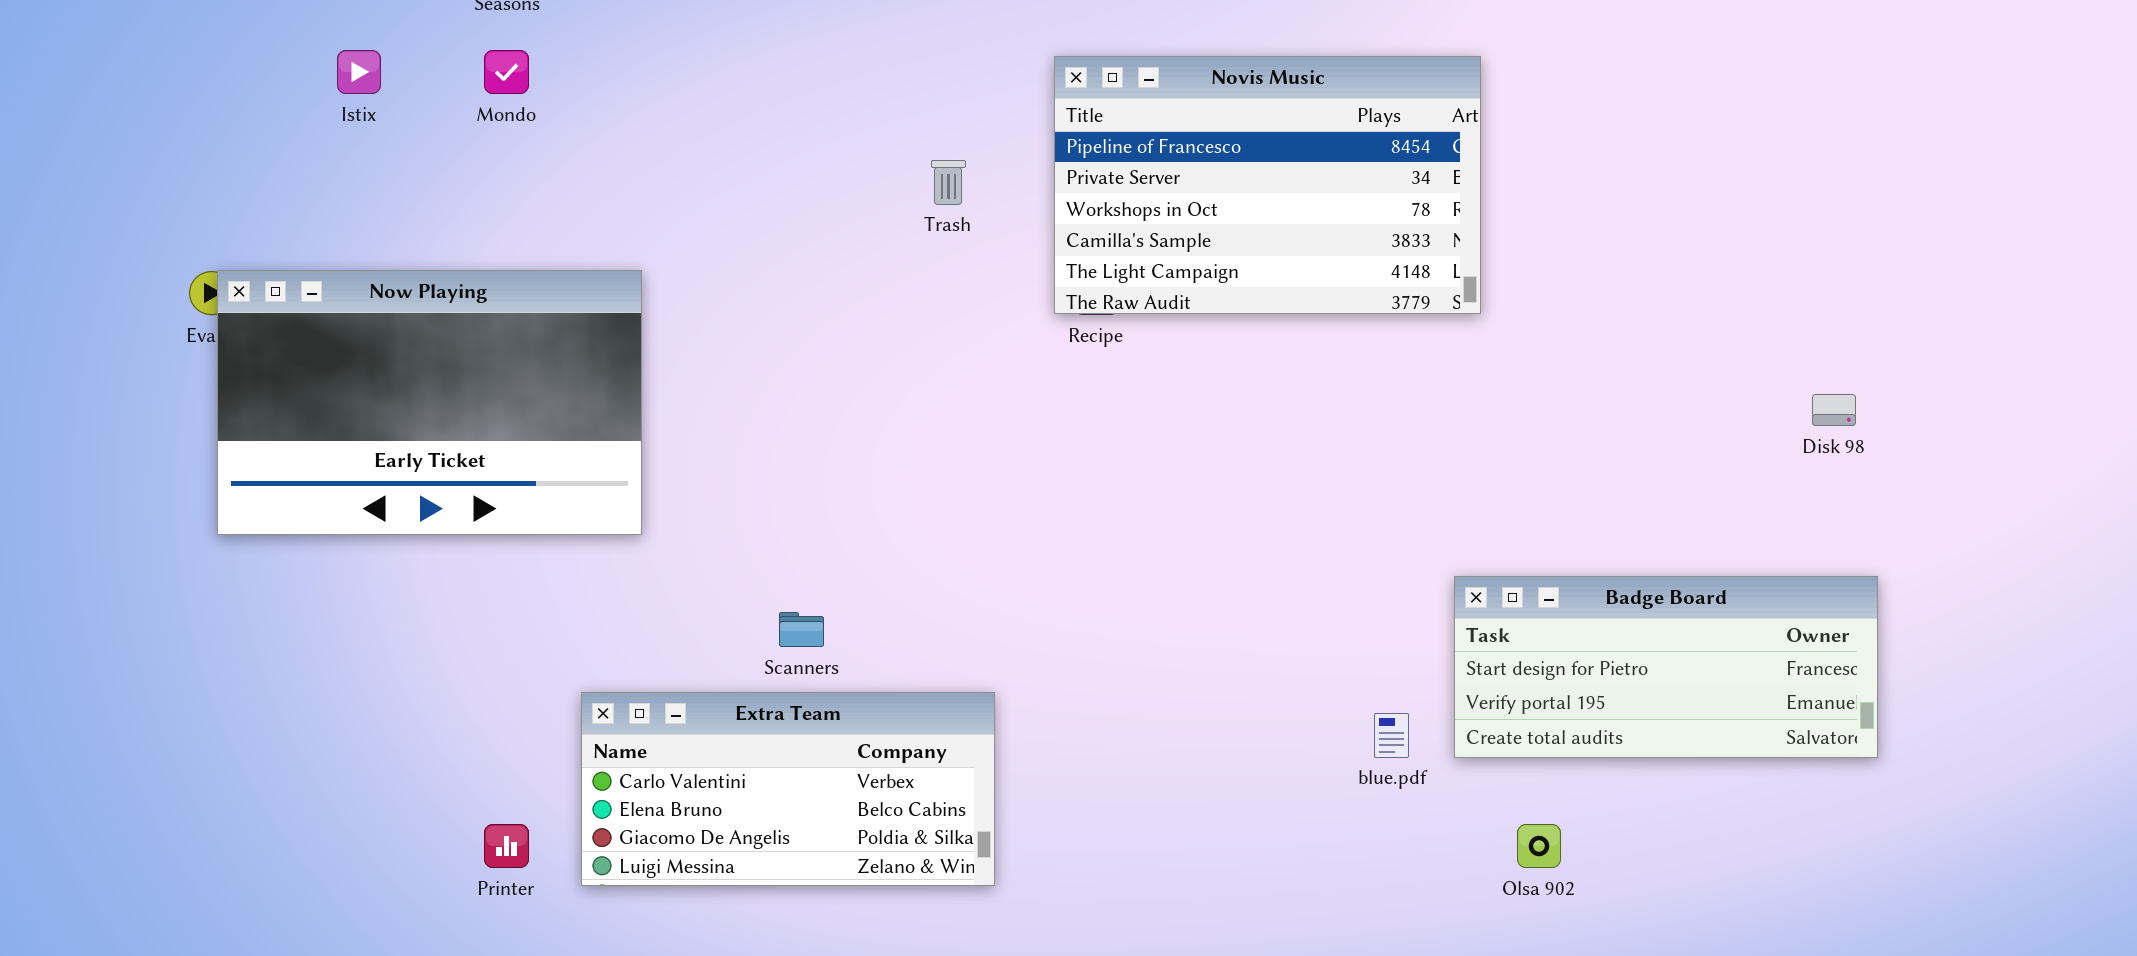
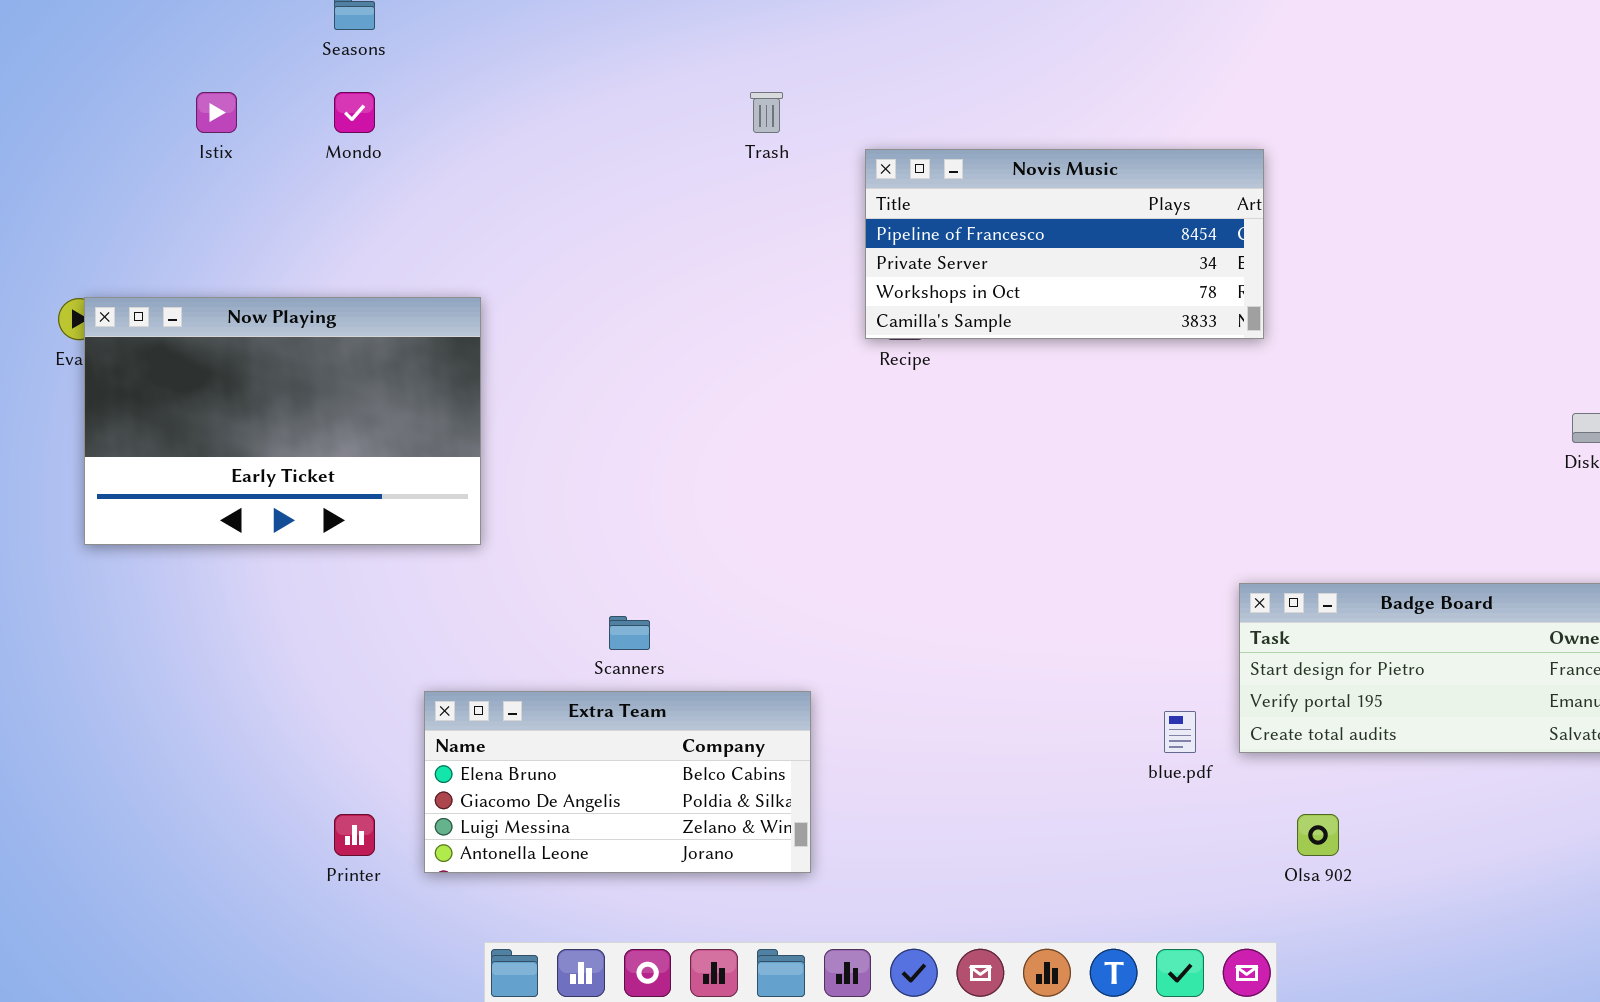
Novis Music: [1054,56,1481,314] -> [865,149,1264,339], resized
Trash: [931,160,966,205] -> [750,92,783,133], moved
Extra Team: [581,692,995,886] -> [424,691,811,873], scrolled down 1 row

